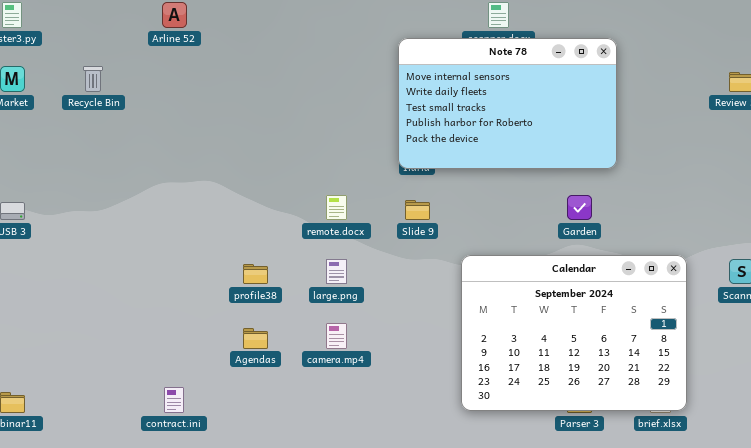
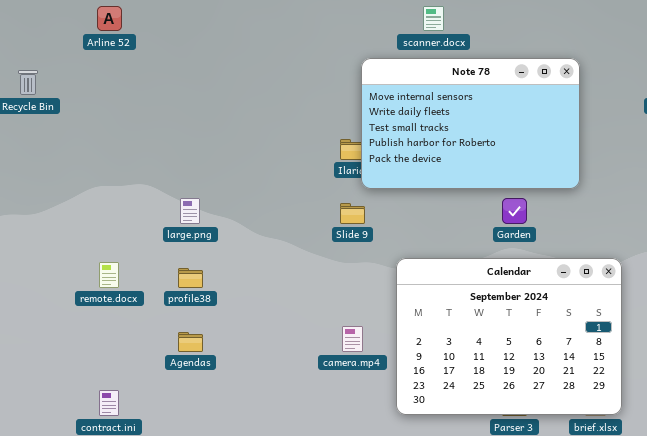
Note 78: [398,38,617,169] -> [361,58,580,189], moved
remote.docx: [326,195,347,220] -> [99,262,119,288], moved
large.png: [326,259,347,284] -> [180,198,200,224], moved
camera.mp4: [326,323,347,349] -> [342,326,363,352], moved

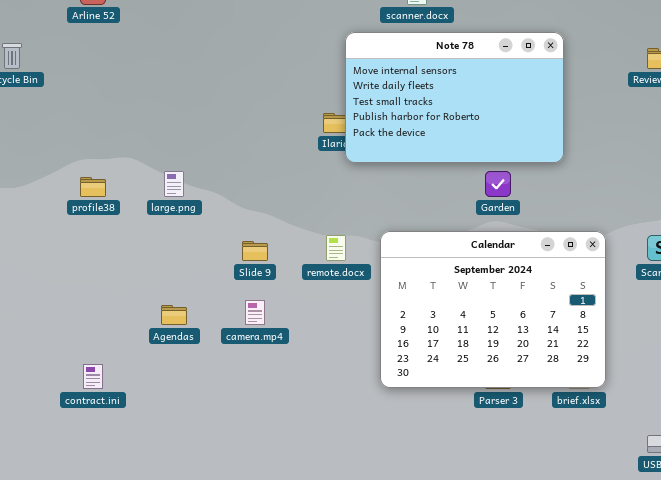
Slide 9: [340,203,365,224] -> [242,241,268,261], moved
remote.docx: [99,262,119,288] -> [326,235,346,261], moved
profile38: [178,268,203,288] -> [80,177,106,197], moved
camera.mp4: [342,326,363,352] -> [245,300,265,325], moved

